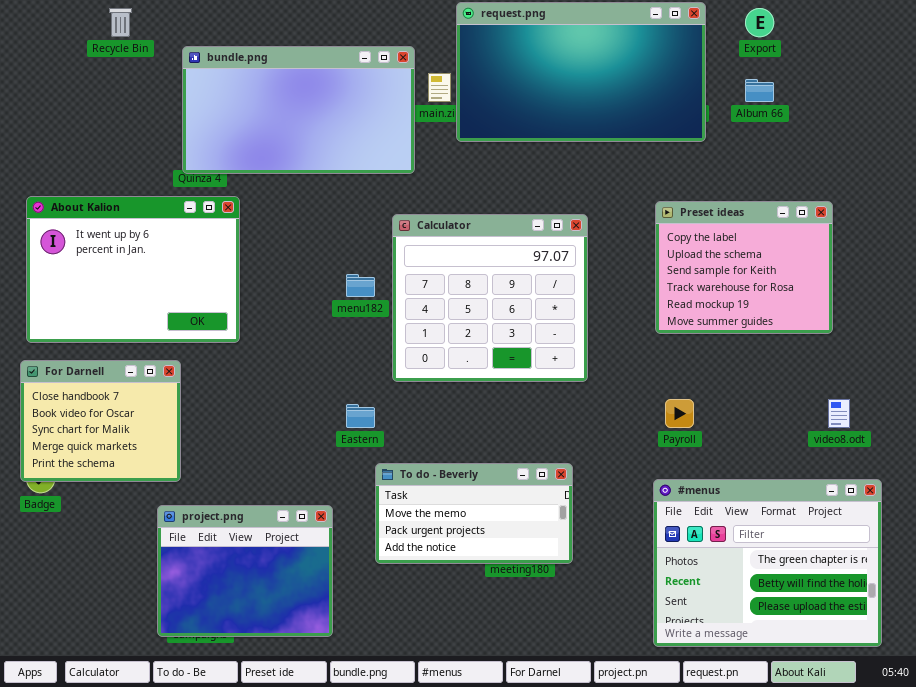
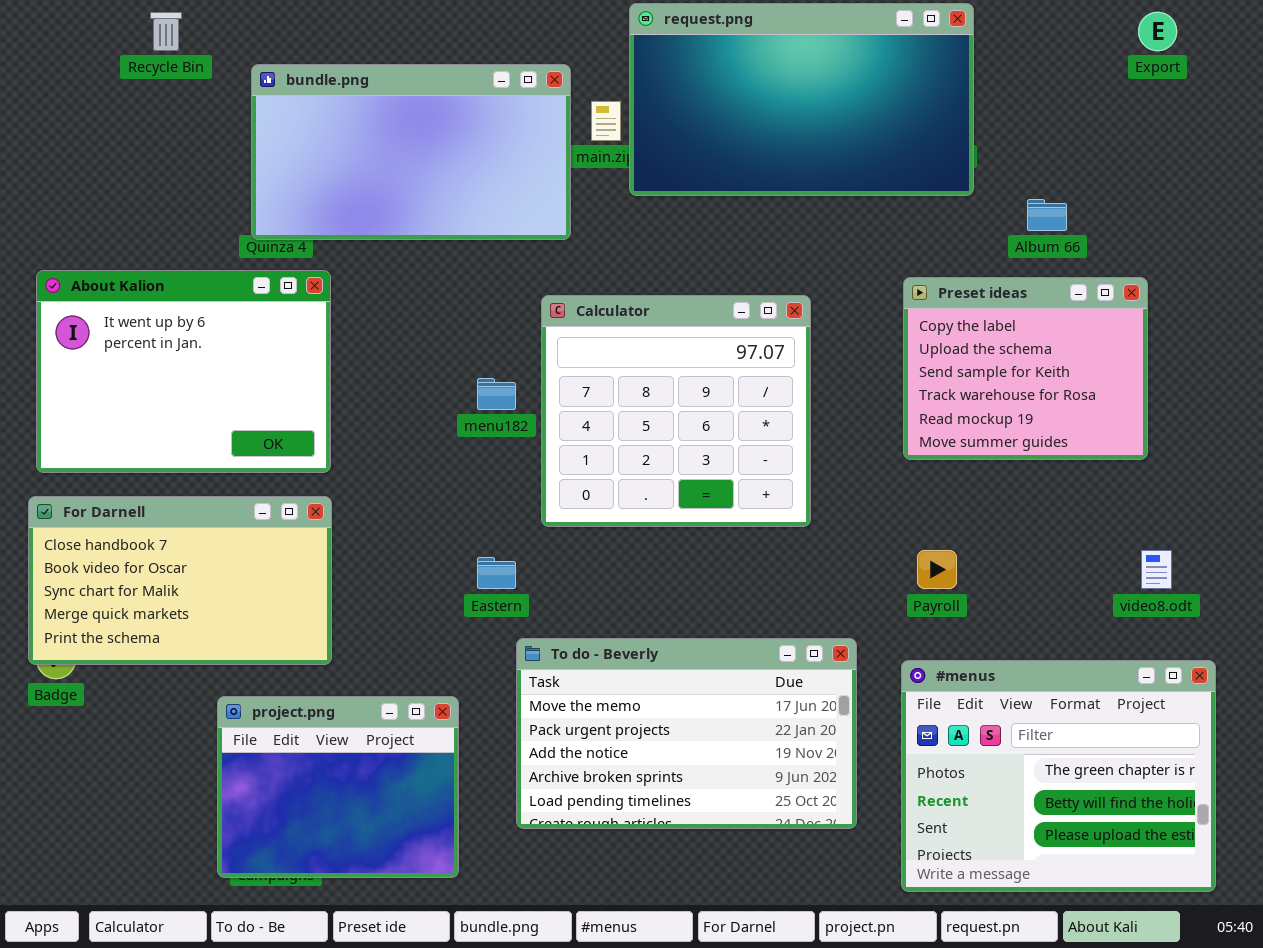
Export: [745,8,774,37] -> [1138,12,1177,51], moved
Album 66: [745,79,774,102] -> [1027,199,1067,231], moved
For Darnell: [20,360,181,482] -> [28,496,332,665], resized
To do - Beverly: [375,463,573,564] -> [516,638,857,829], resized

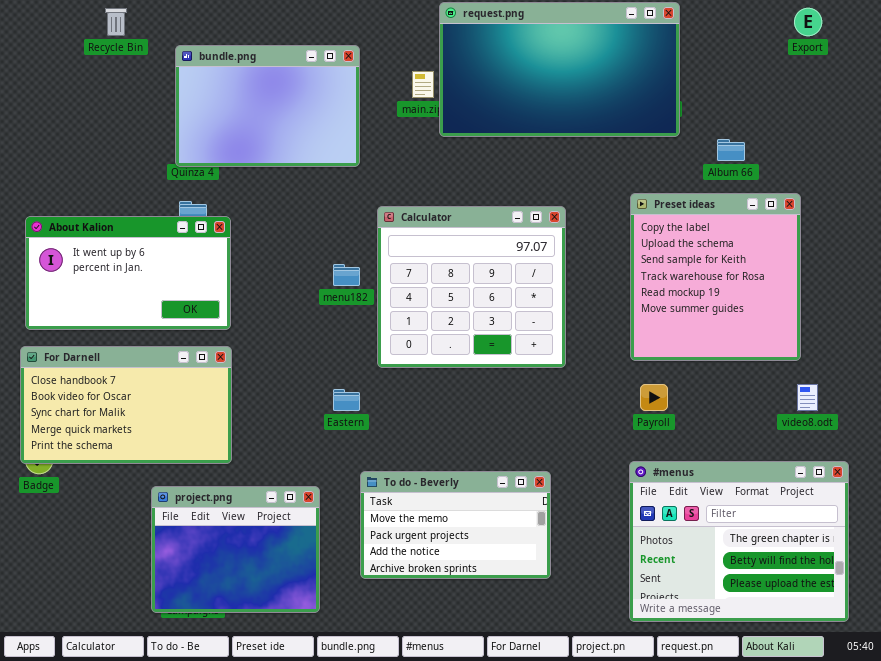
bundle.png: [251,64,571,240] -> [175,45,360,167], resized
About Kalion: [36,270,331,473] -> [25,216,231,330], resized
Preset ideas: [903,277,1148,460] -> [630,193,801,361], resized
To do - Beverly: [516,638,857,829] -> [360,471,551,579], resized

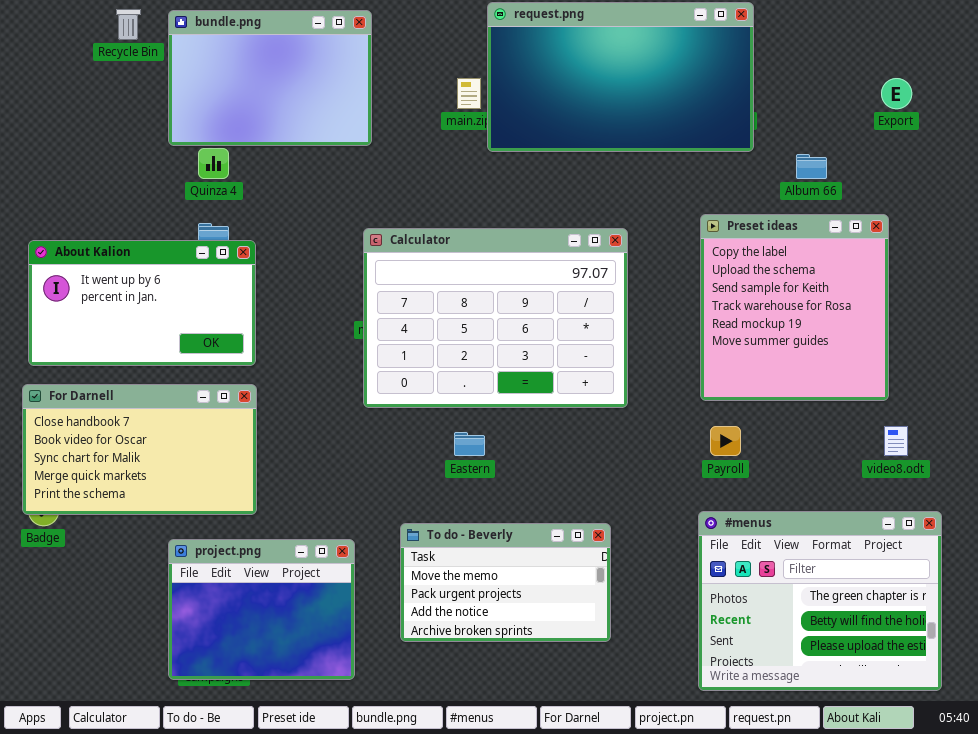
Export: [794,8,822,36] -> [881,78,912,109], moved
bundle.png: [175,45,360,167] -> [168,10,372,146], moved
Calculator: [377,206,566,368] -> [363,228,628,408], resized
Eastern: [333,389,360,411] -> [454,432,485,456], moved

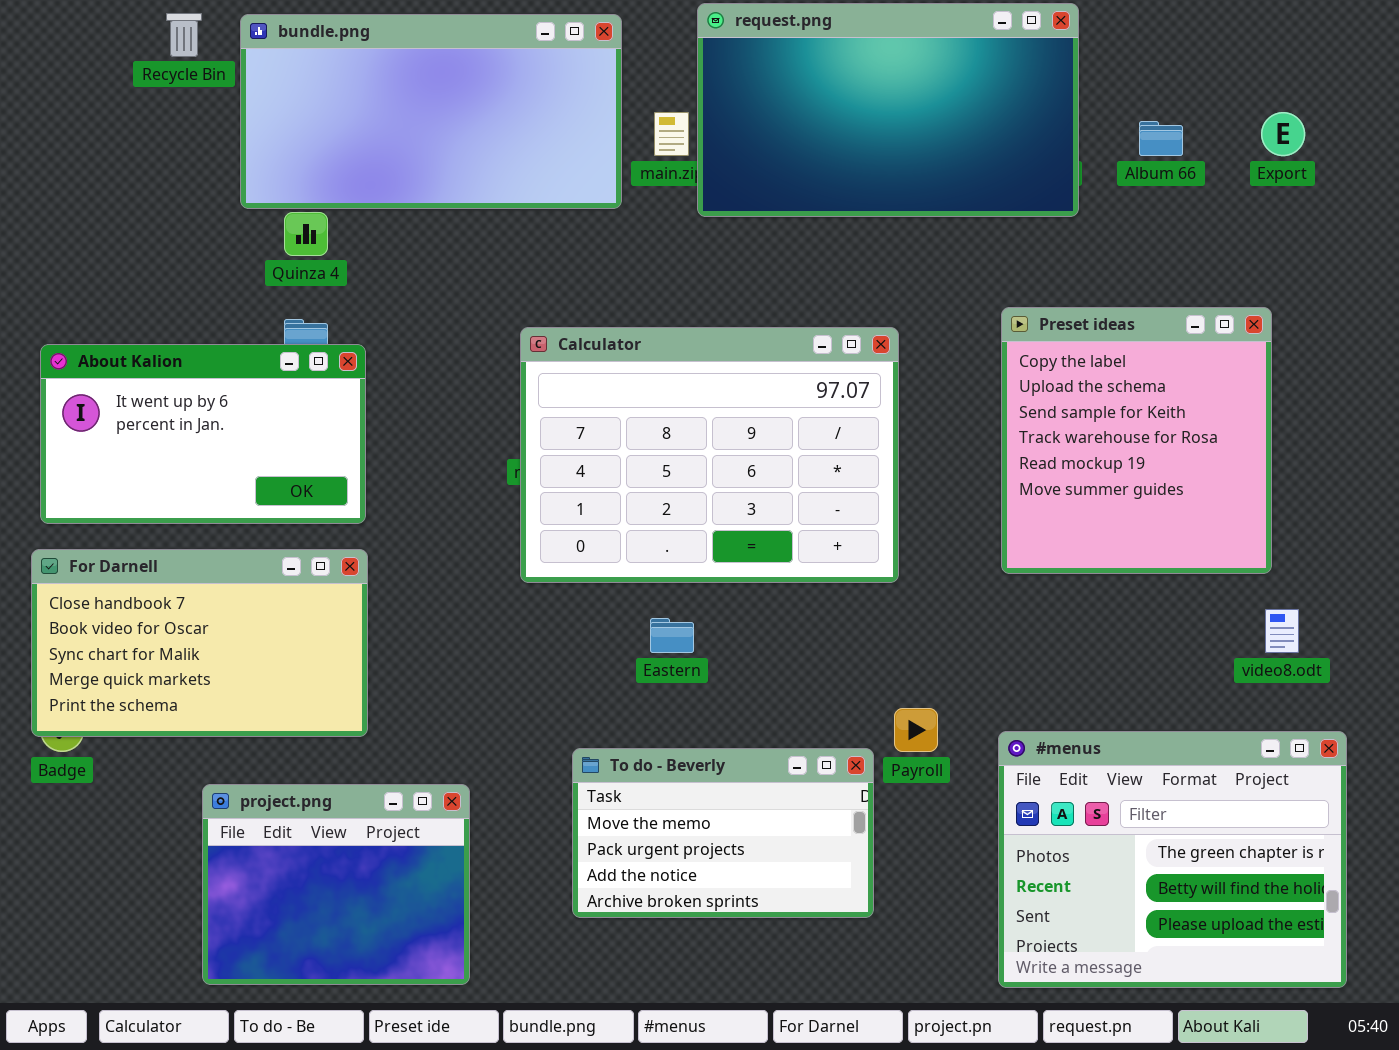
bundle.png: [168,10,372,146] -> [240,14,622,209], resized
Album 66: [796,154,827,179] -> [1139,121,1183,156], moved
Payroll: [710,426,741,456] -> [894,708,938,752], moved
project.png: [168,539,355,680] -> [202,784,470,985], moved

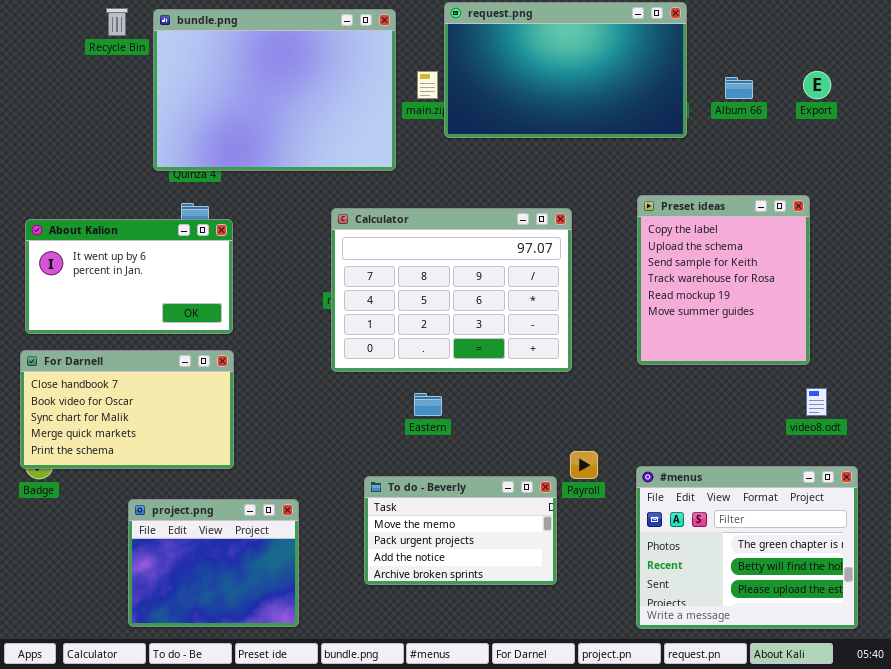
bundle.png: [240,14,622,209] -> [153,9,396,171], resized

